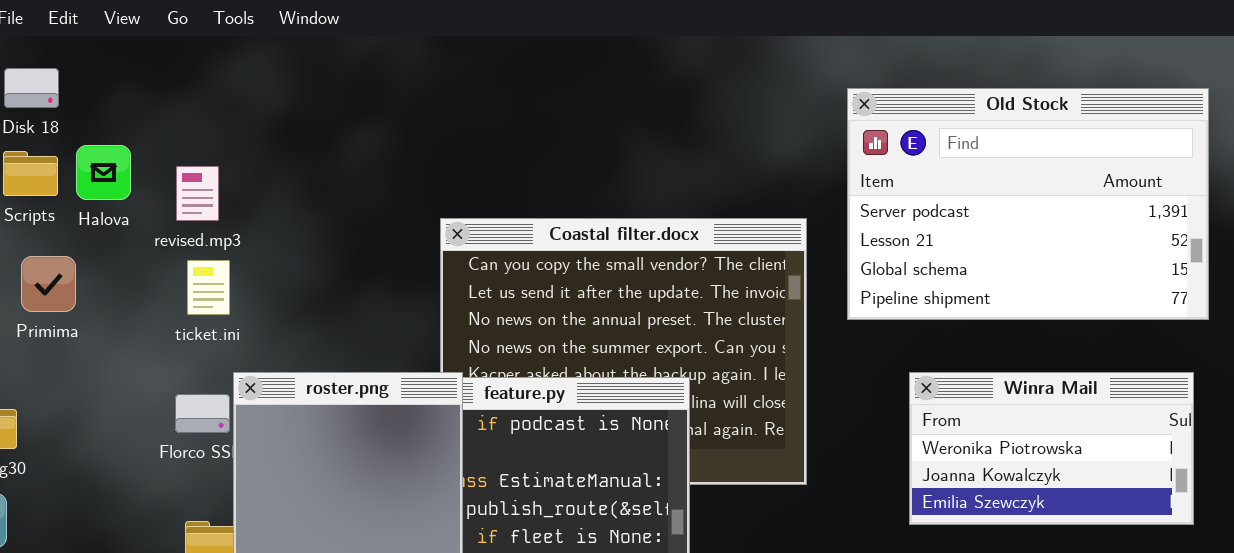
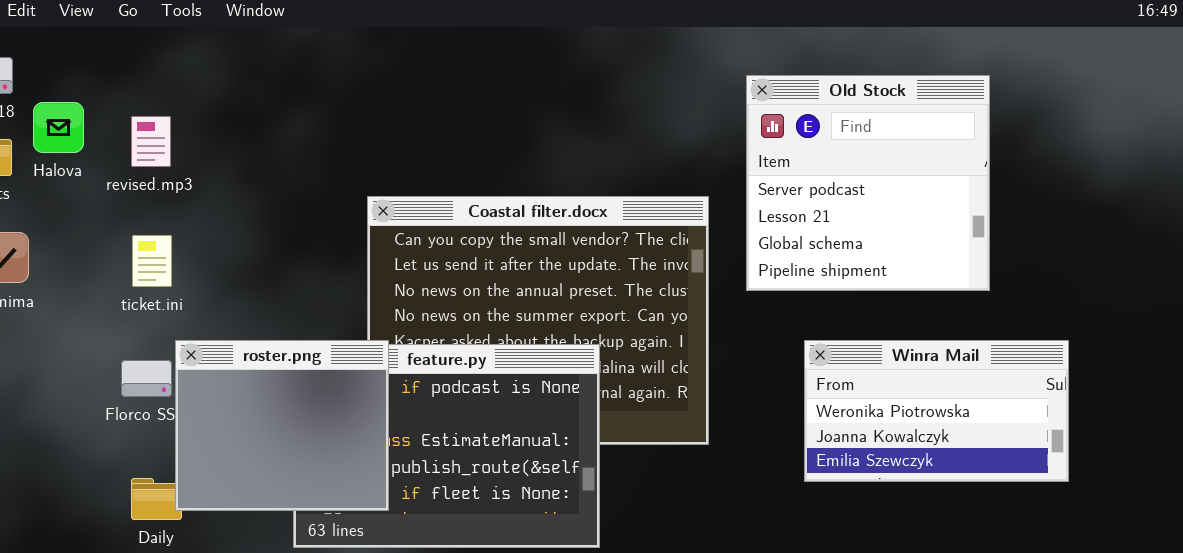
Old Stock: [847,88,1209,320] -> [746,75,990,291], resized
Halova: [76,145,131,200] -> [33,102,84,153], moved
revised.mp3: [176,166,219,221] -> [131,116,171,167], moved

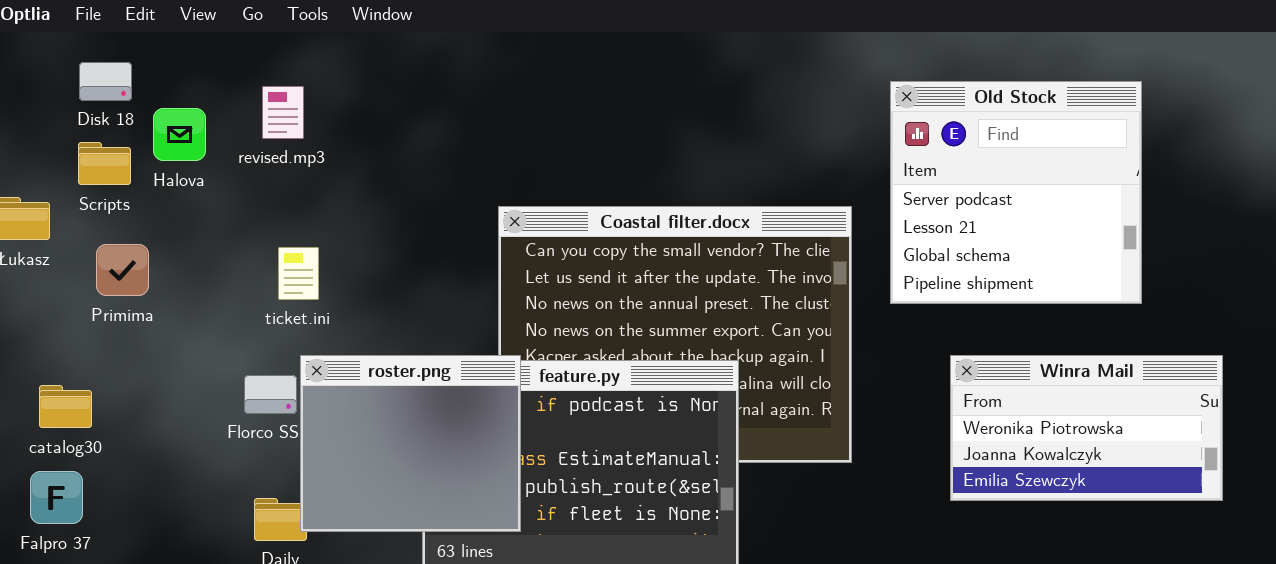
revised.mp3: [131,116,171,167] -> [262,86,304,139], moved
ticket.ini: [132,235,172,287] -> [278,247,319,300], moved

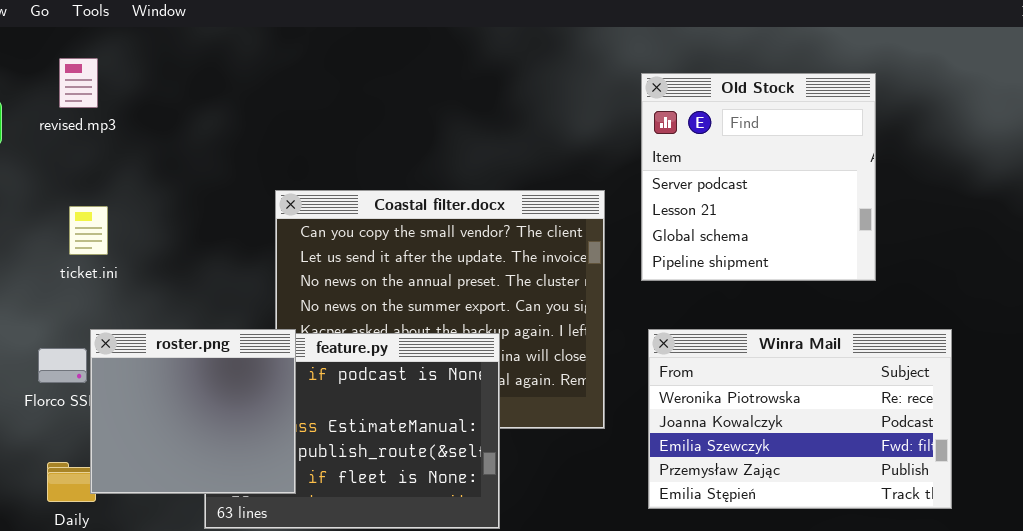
revised.mp3: [262,86,304,139] -> [59,58,98,108], moved
ticket.ini: [278,247,319,300] -> [69,206,108,255], moved
Winra Mail: [950,355,1223,501] -> [648,329,952,509], resized

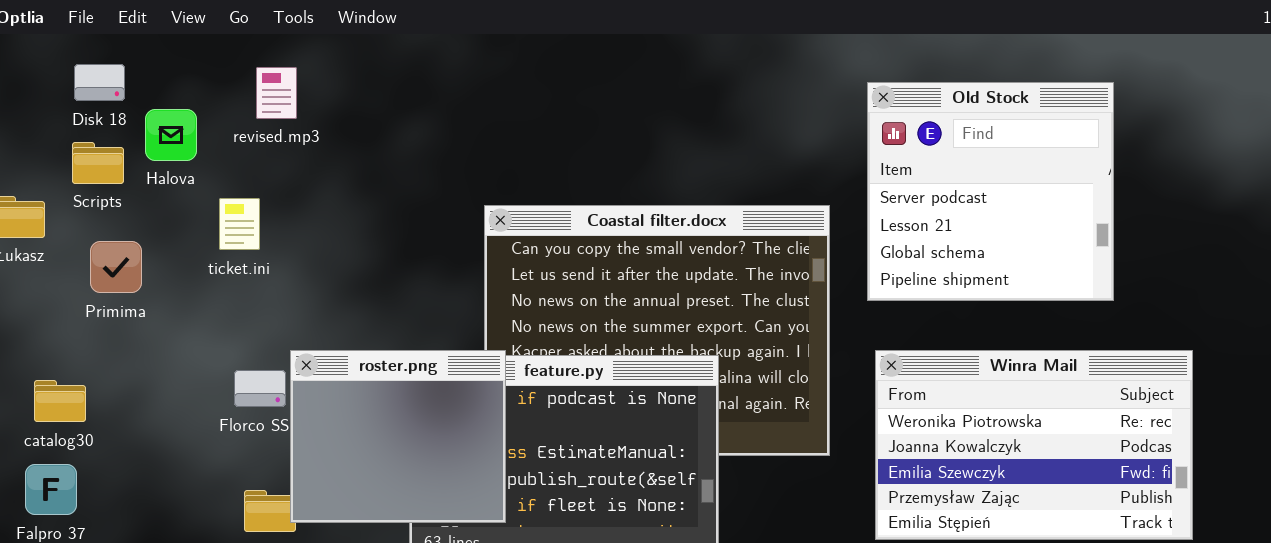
ticket.ini: [69,206,108,255] -> [219,198,260,250], moved

